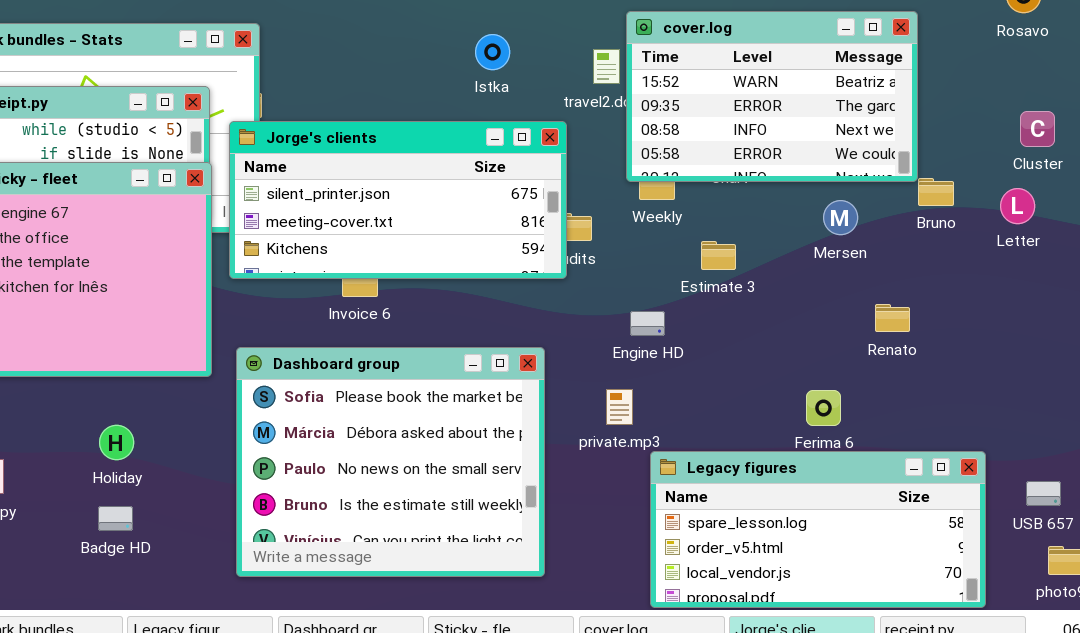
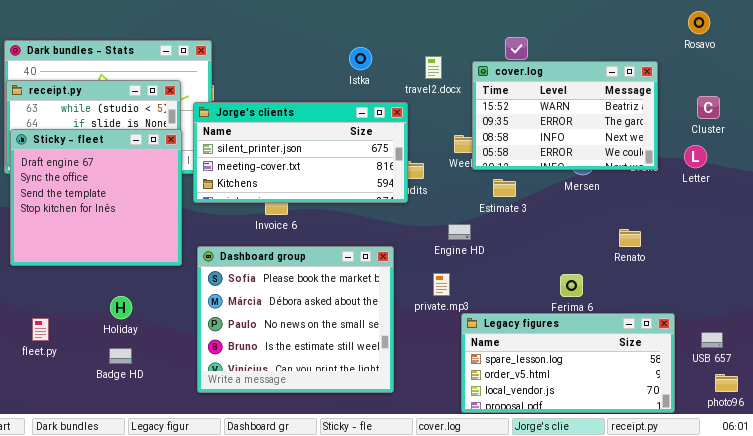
cover.log: [626,11,918,182] -> [472,61,658,170], moved
Renato: [875,304,910,332] -> [619,229,641,247], moved

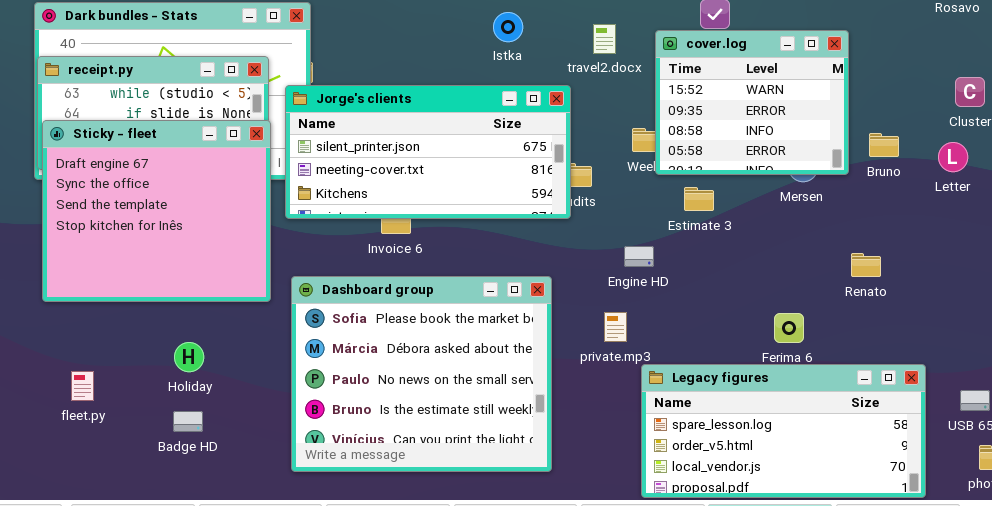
cover.log: [472,61,658,170] -> [655,30,849,175], resized

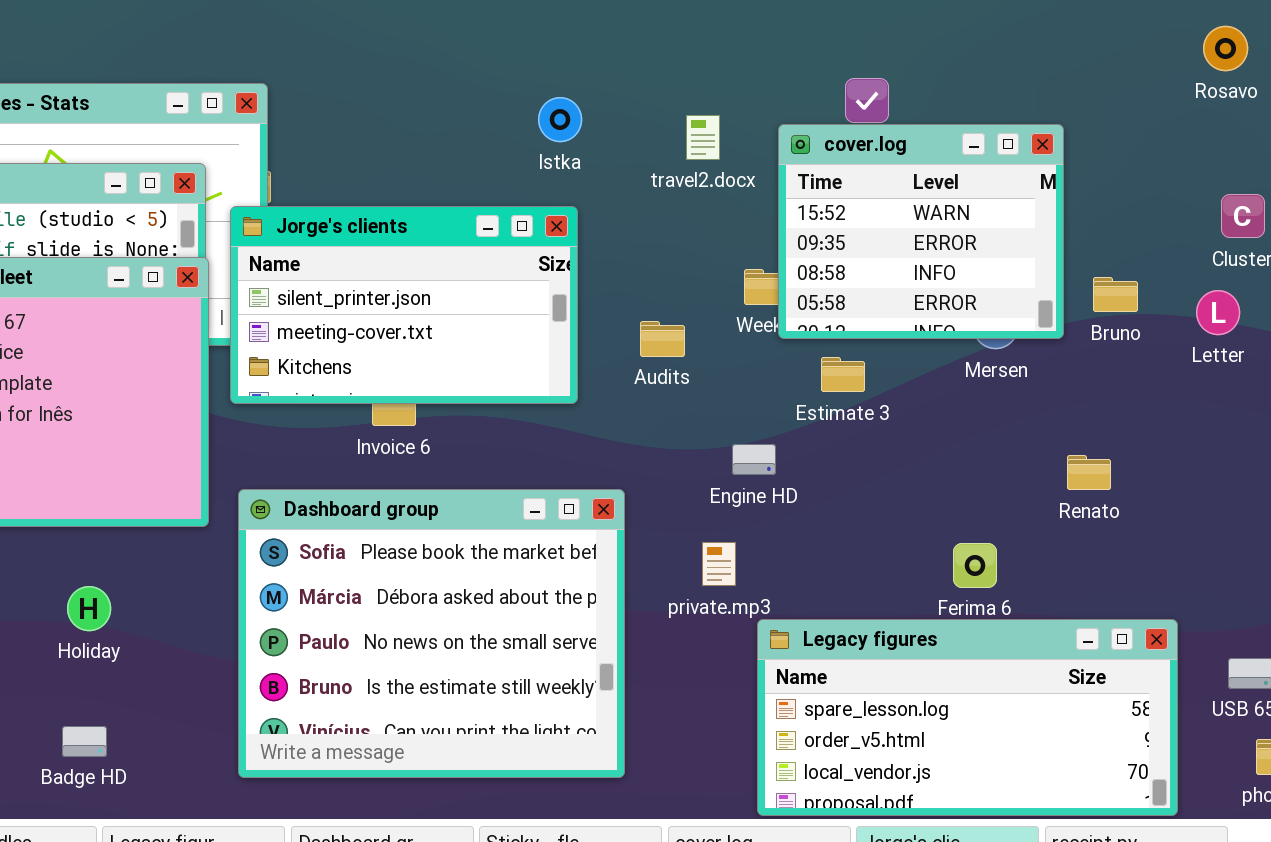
Jorge's clients: [285,85,571,219] -> [230,206,578,404], resized
Badge HD: [173,411,203,432] -> [62,726,107,757], moved

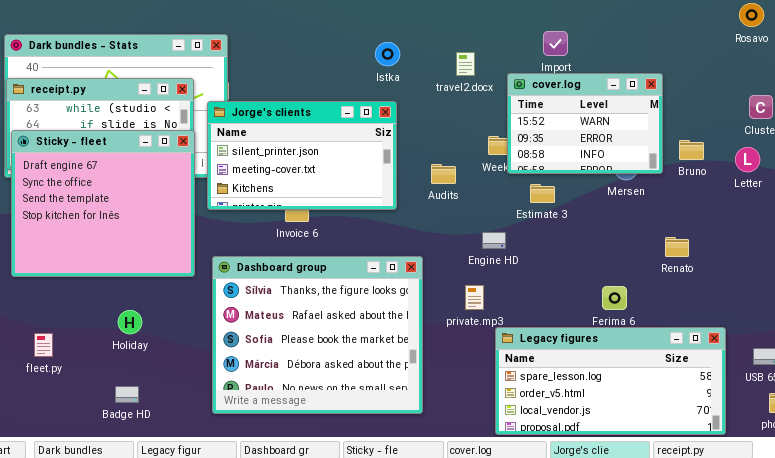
cover.log: [778,124,1064,339] -> [507,73,663,174], resized
Dashboard group: [238,489,625,778] -> [212,256,423,414], scrolled up 2 rows

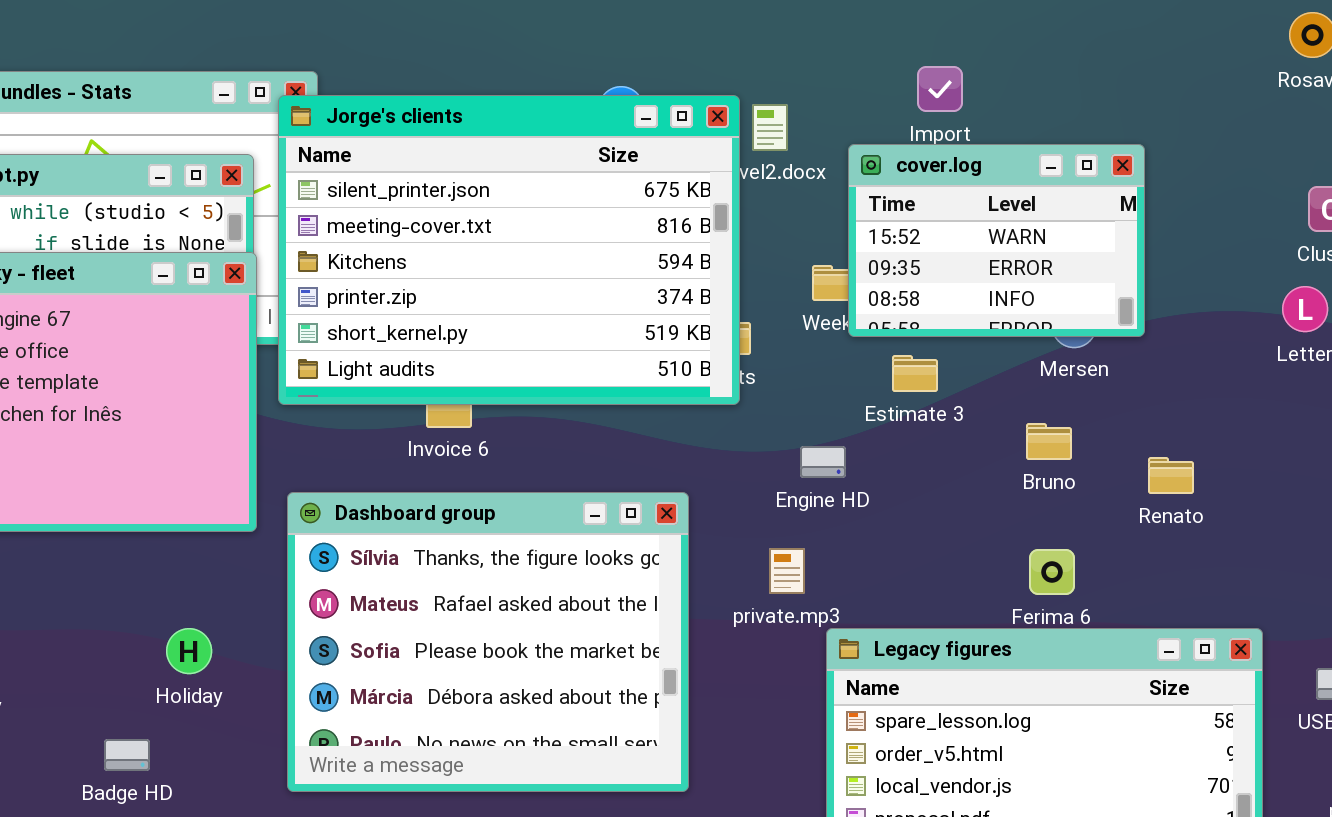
Jorge's clients: [207,101,397,210] -> [278,95,740,405], resized
Bruno: [679,140,704,160] -> [1026,423,1072,460], moved
Holiday: [118,310,142,334] -> [166,628,212,674], moved

